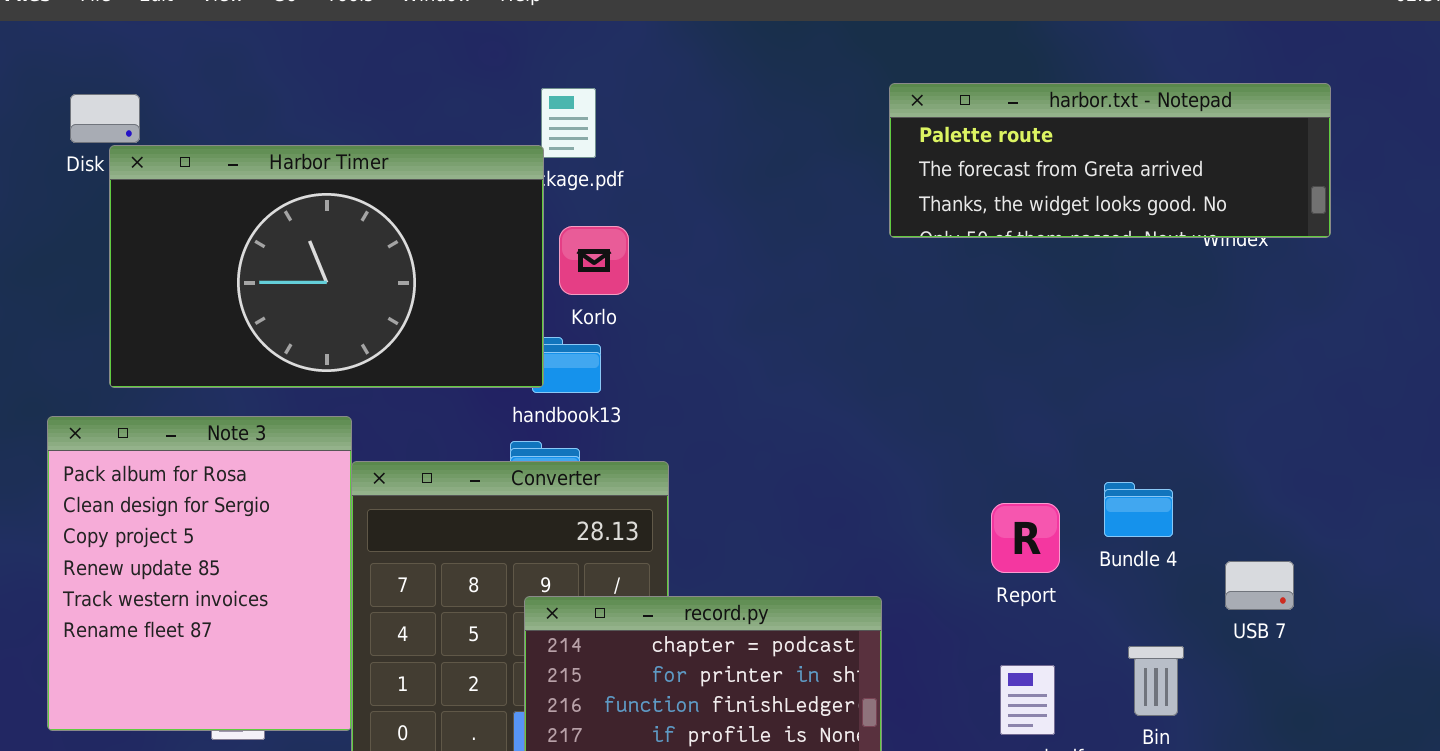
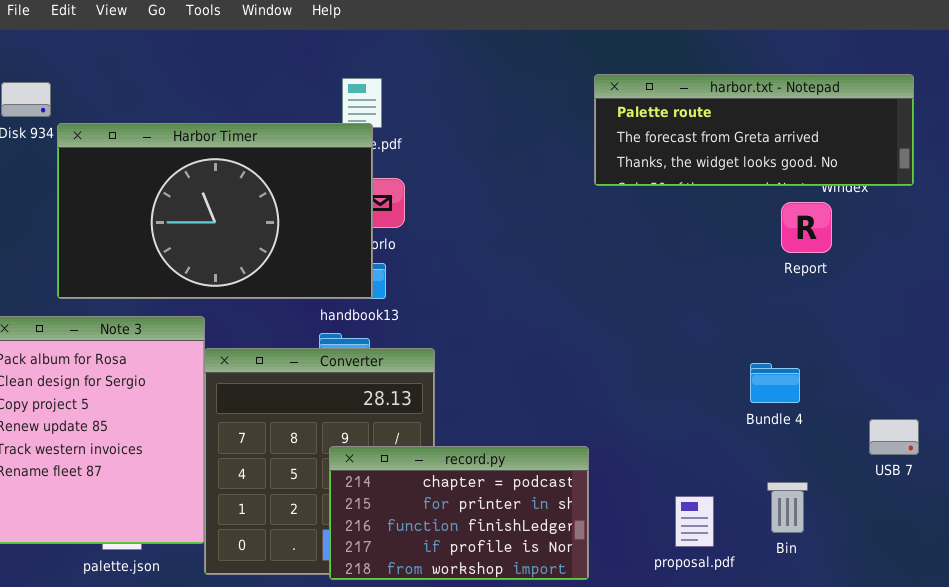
Harbor Timer: [109,145,544,388] -> [57,123,373,299], moved
Report: [991,503,1060,573] -> [781,202,832,253], moved
USB 7: [1225,561,1294,610] -> [869,419,919,455], moved

